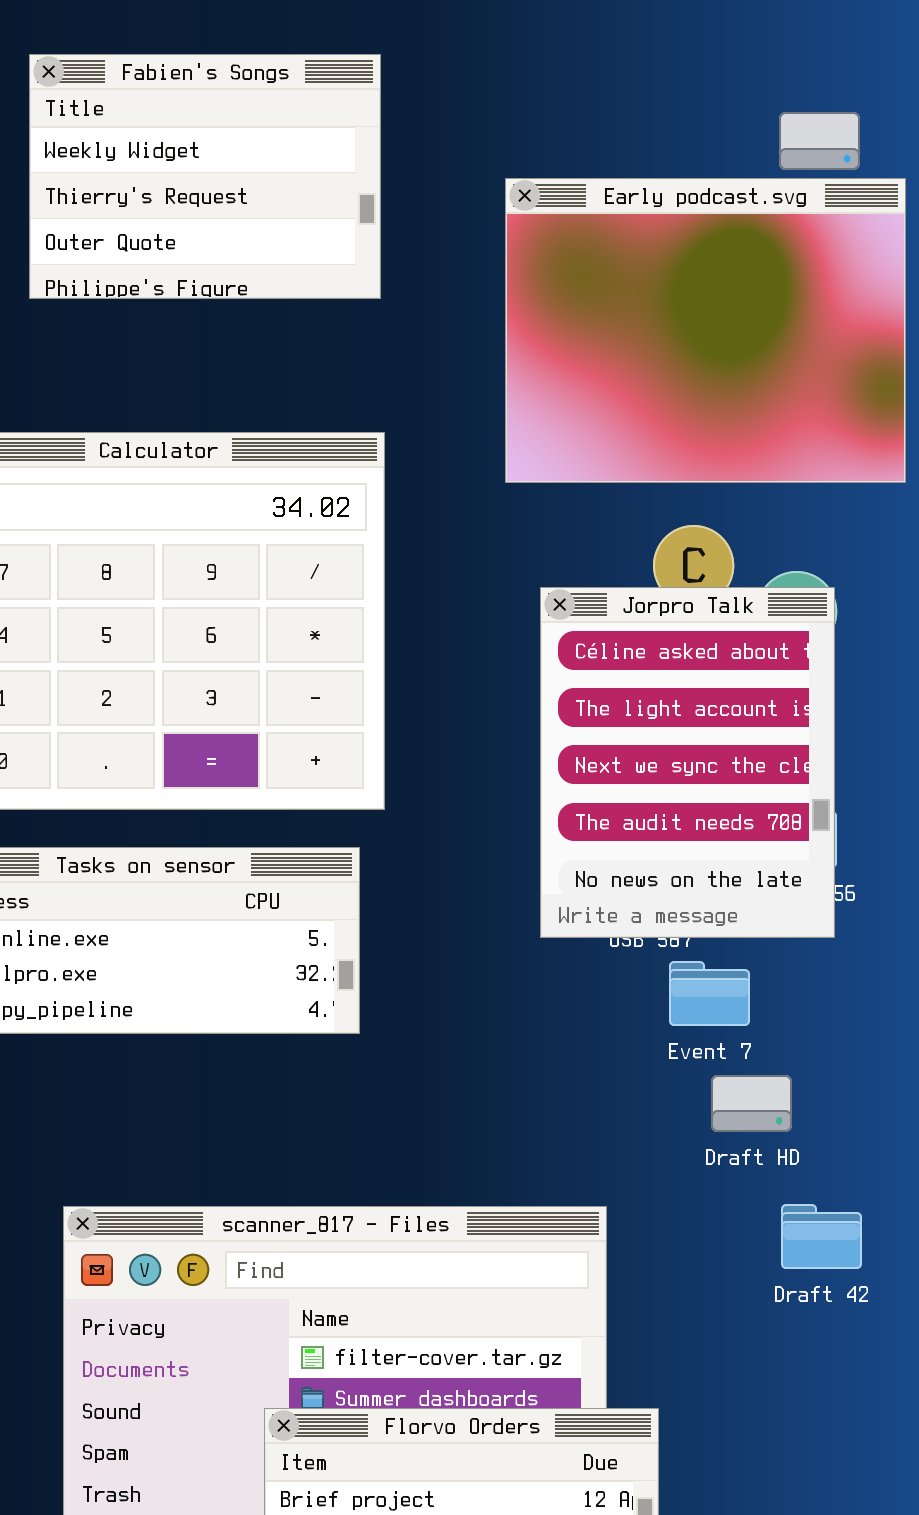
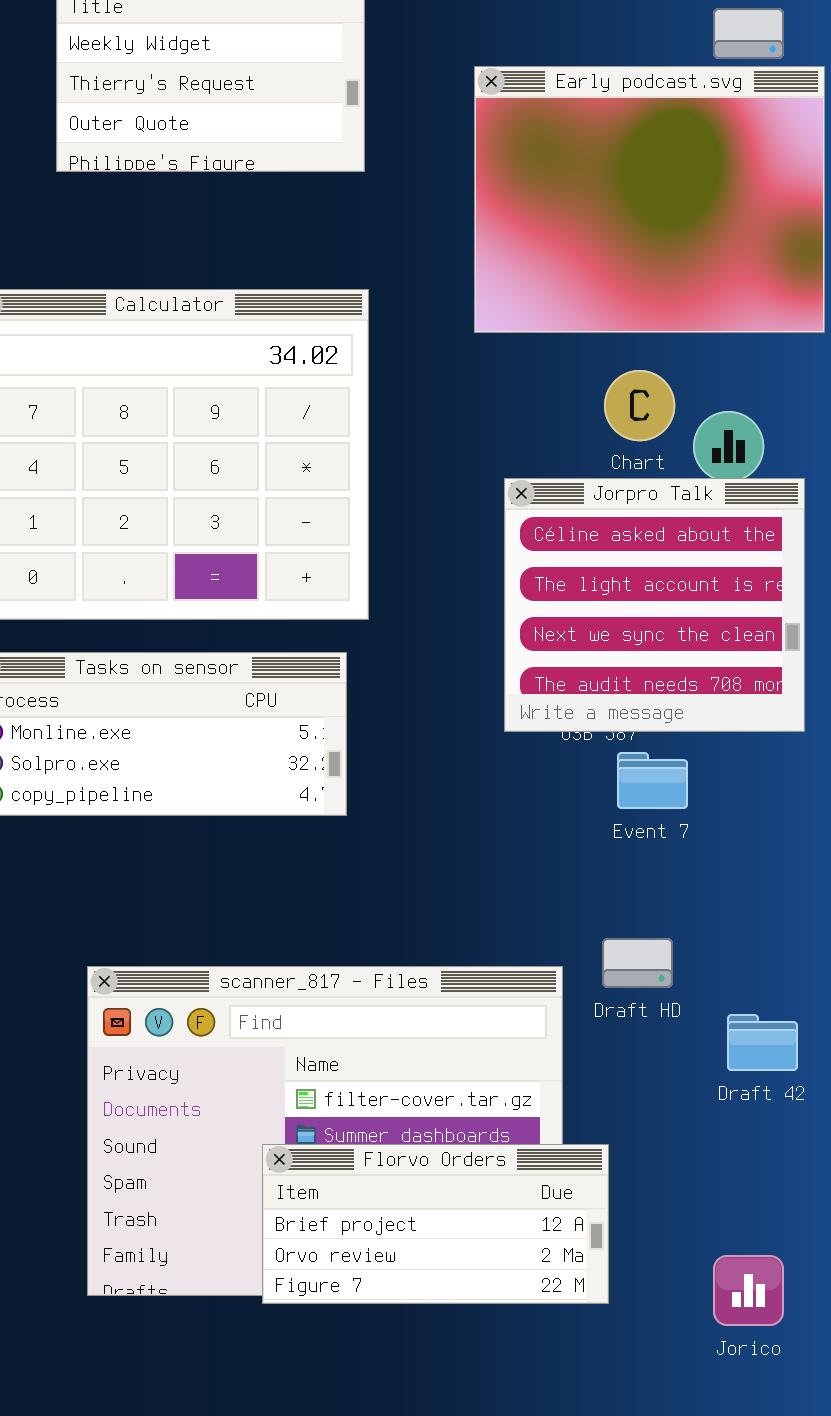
Jorpro Talk: [540,587,835,938] -> [504,478,805,732], resized
Draft HD: [711,1075,792,1132] -> [602,938,673,988], moved
Draft 42: [781,1204,862,1269] -> [727,1014,798,1071], moved

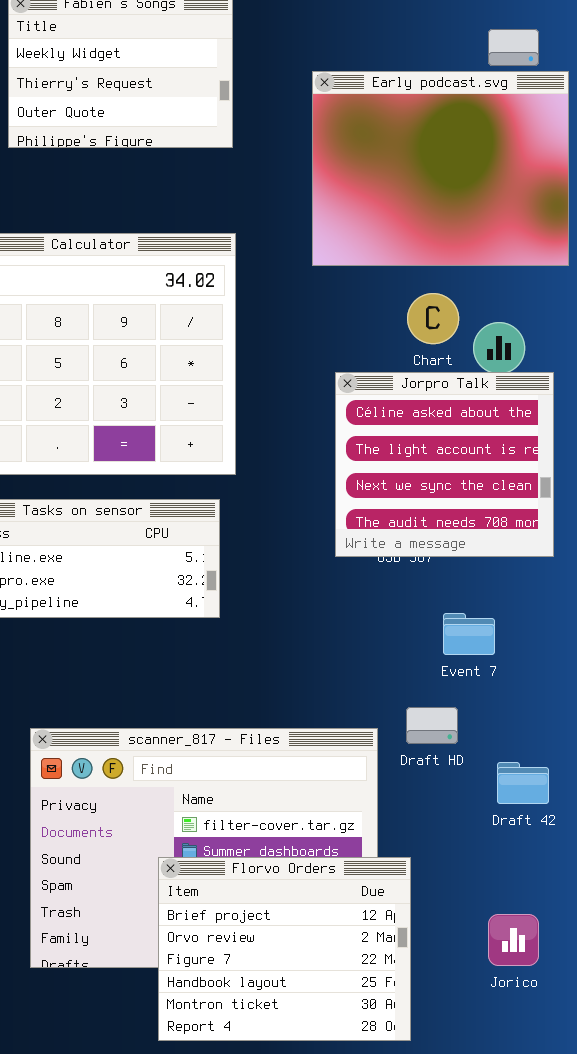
Event 7: [617,752,688,809] -> [443,613,495,655], moved
Florvo Orders: [262,1144,609,1304] -> [158,857,411,1041], resized
Jorico: [713,1255,784,1326] -> [488,914,539,966], moved

